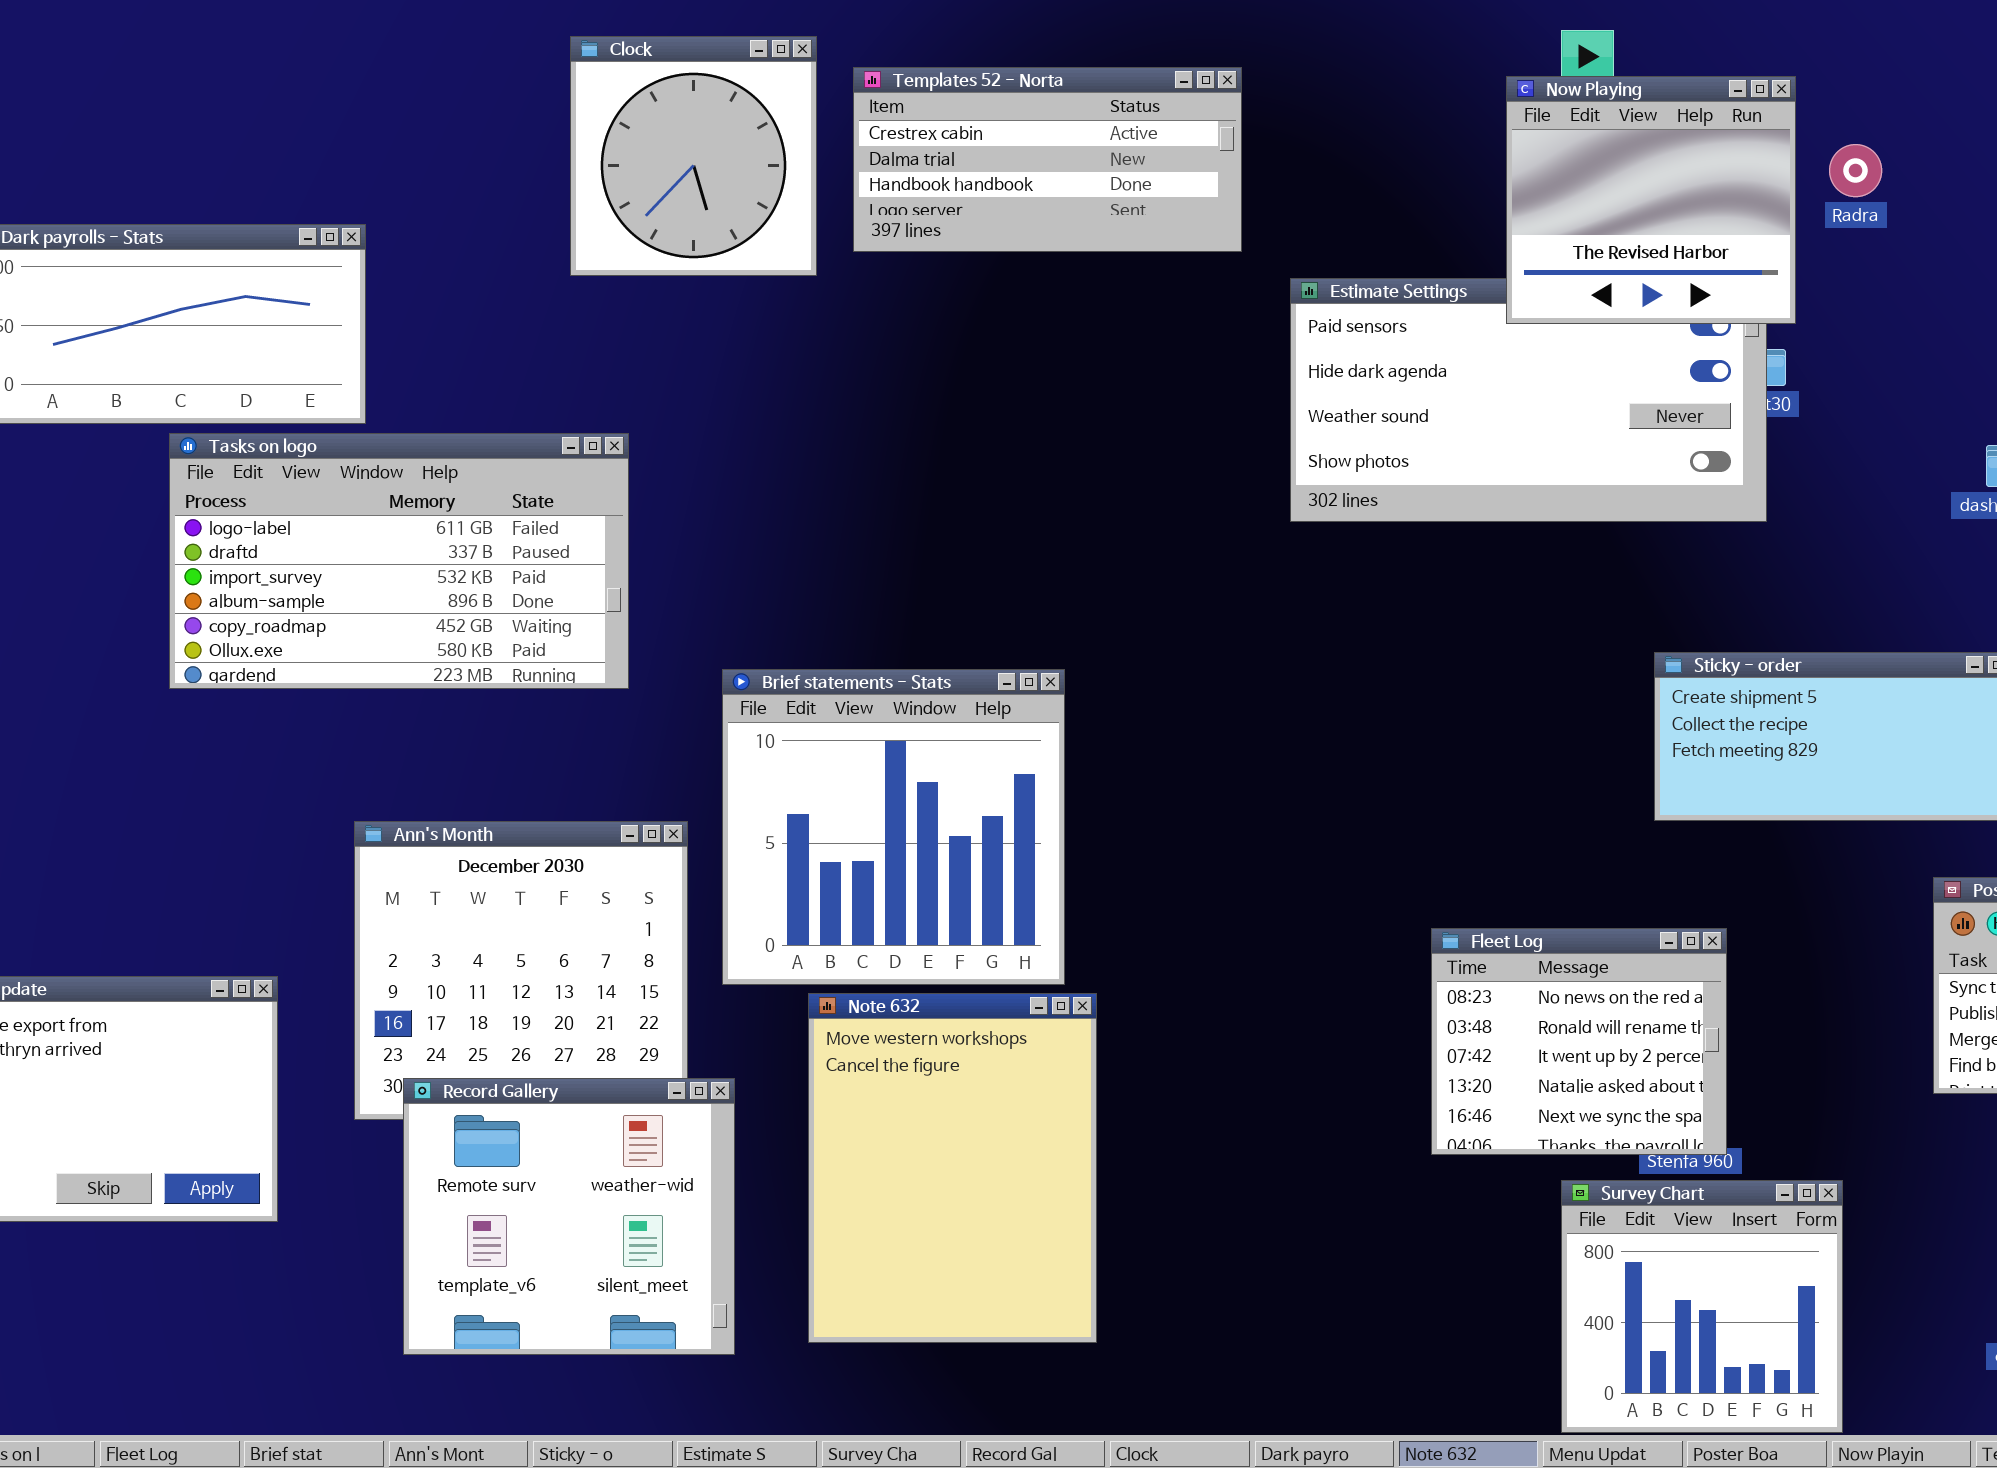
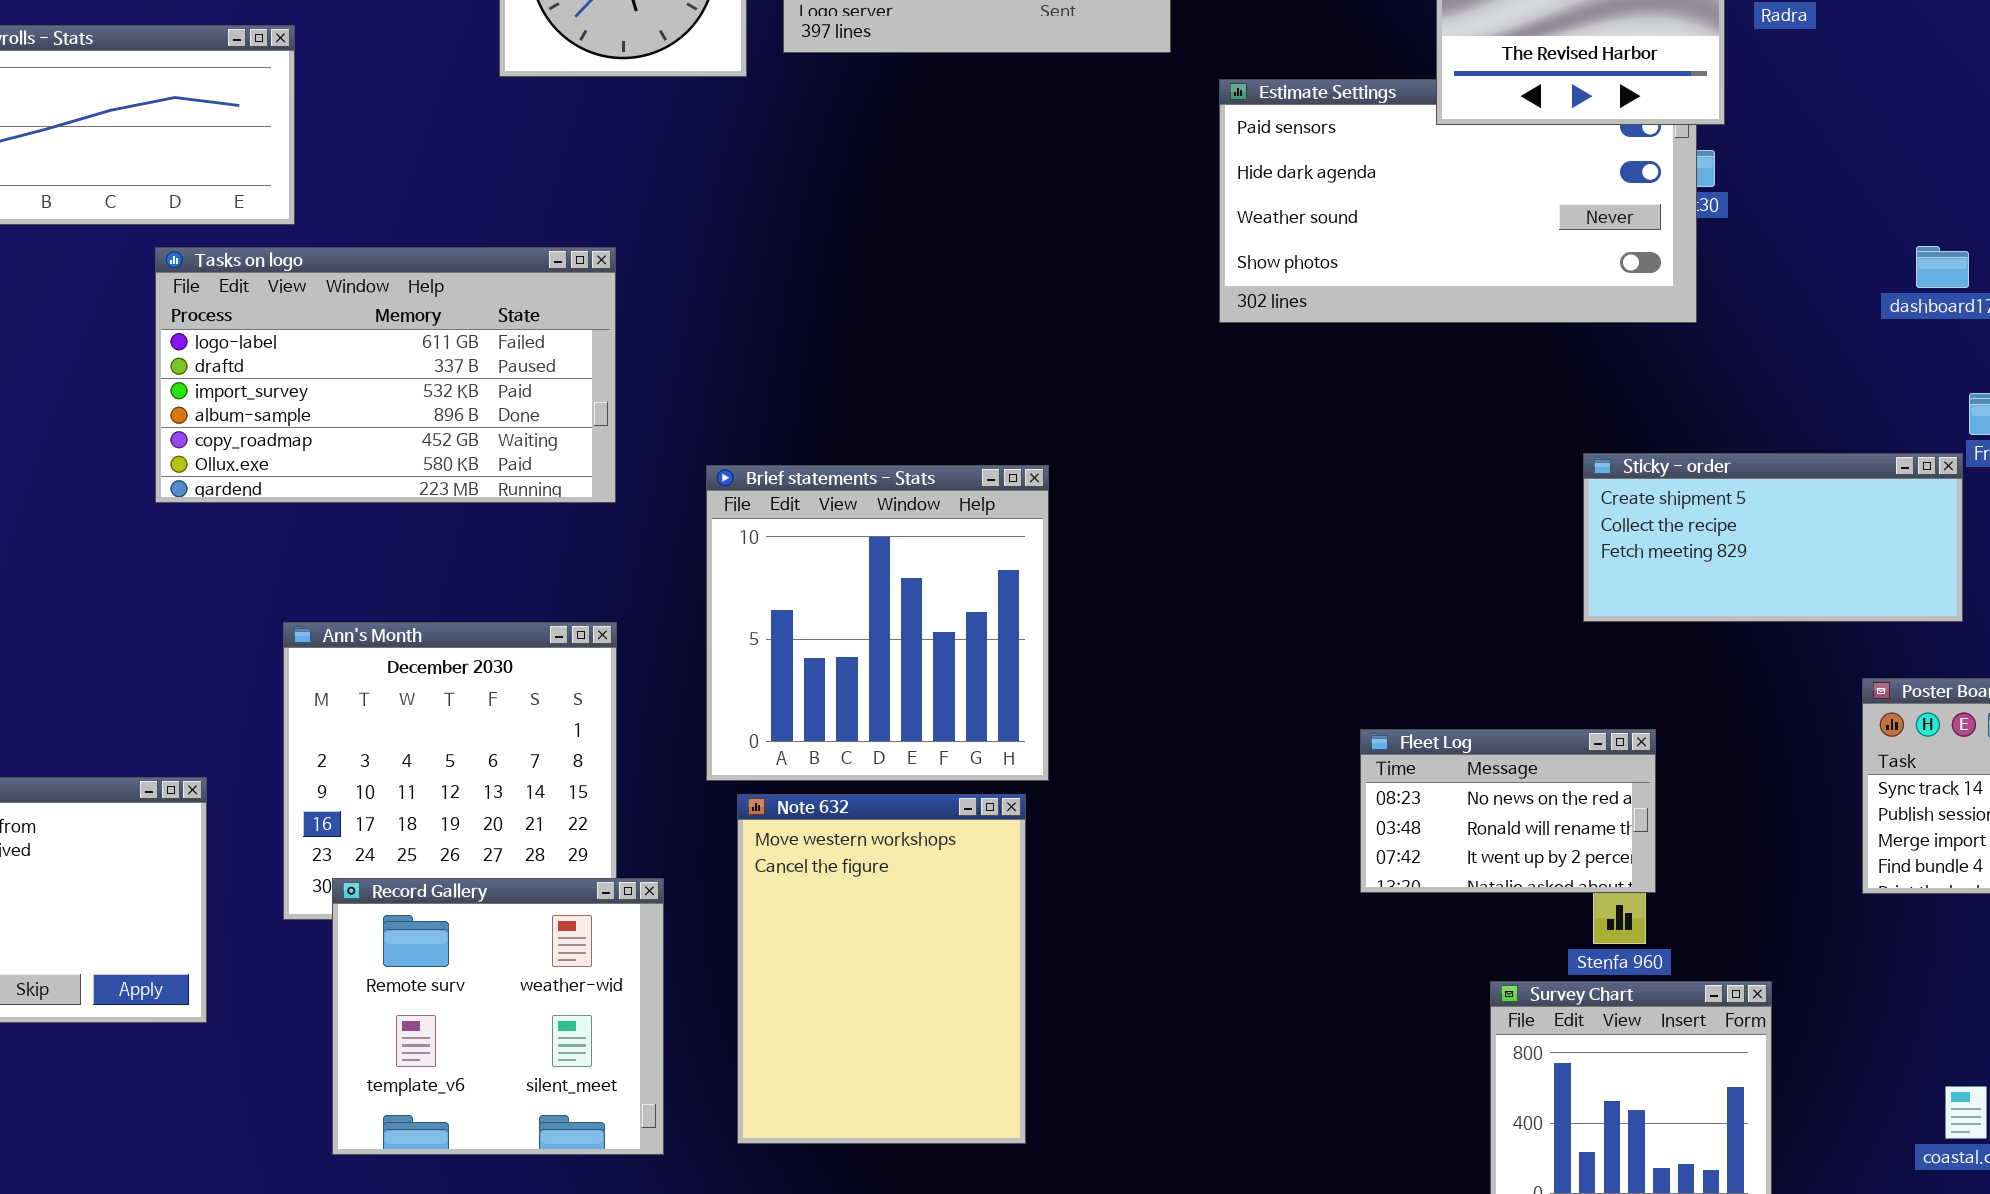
Tasks on logo: [169,433,629,689] -> [155,247,616,503], moved
Brief statements - Stats: [722,669,1065,985] -> [706,465,1049,781], moved
Fleet Log: [1431,928,1727,1155] -> [1360,729,1656,893], resized

